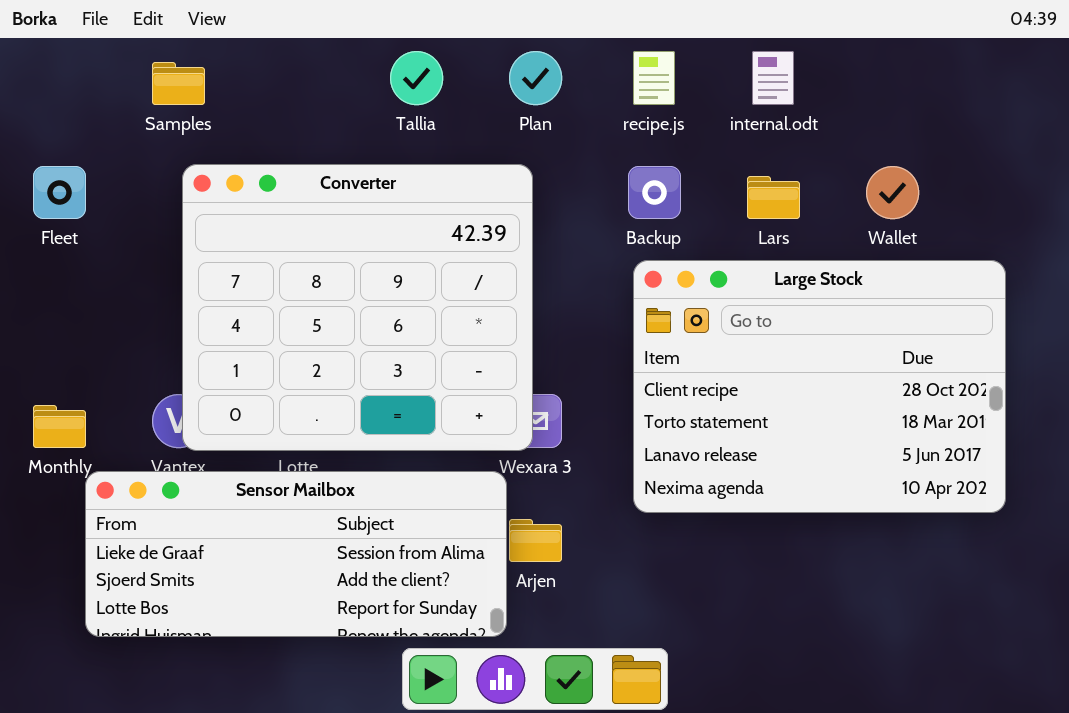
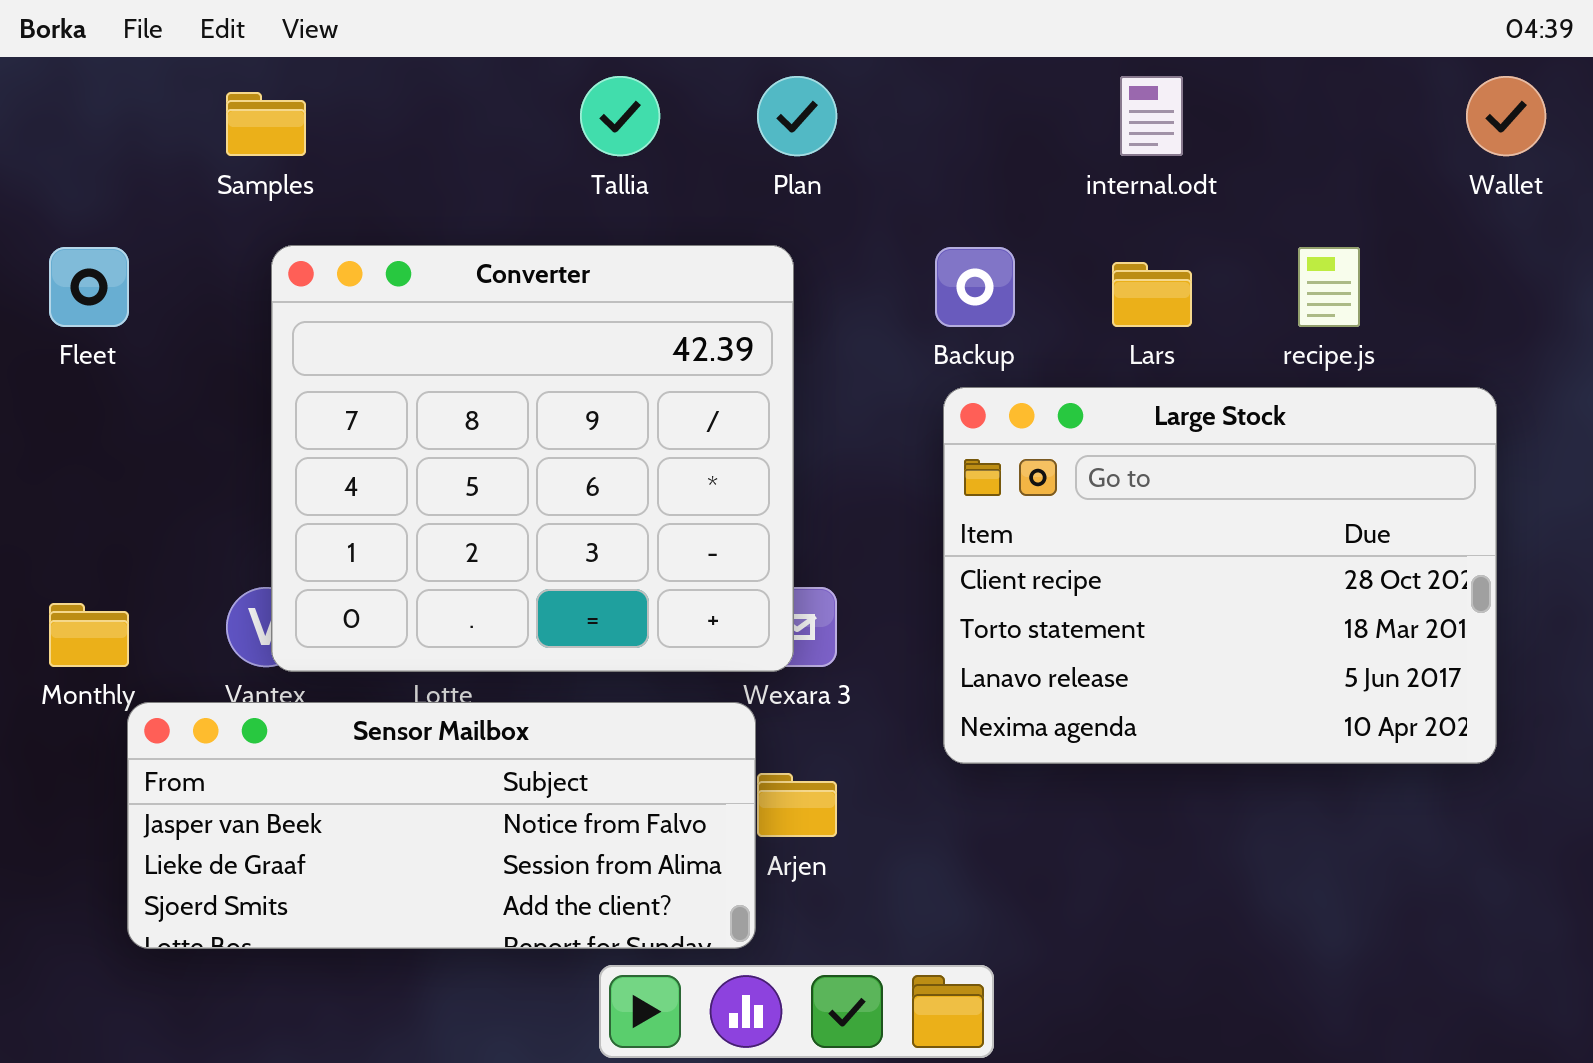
recipe.js: [633,51,675,105] -> [1298,247,1360,327], moved
Wallet: [866,166,919,219] -> [1466,76,1546,156], moved
Sensor Mailbox: [85,471,507,637] -> [127,702,756,949], scrolled up 1 row

